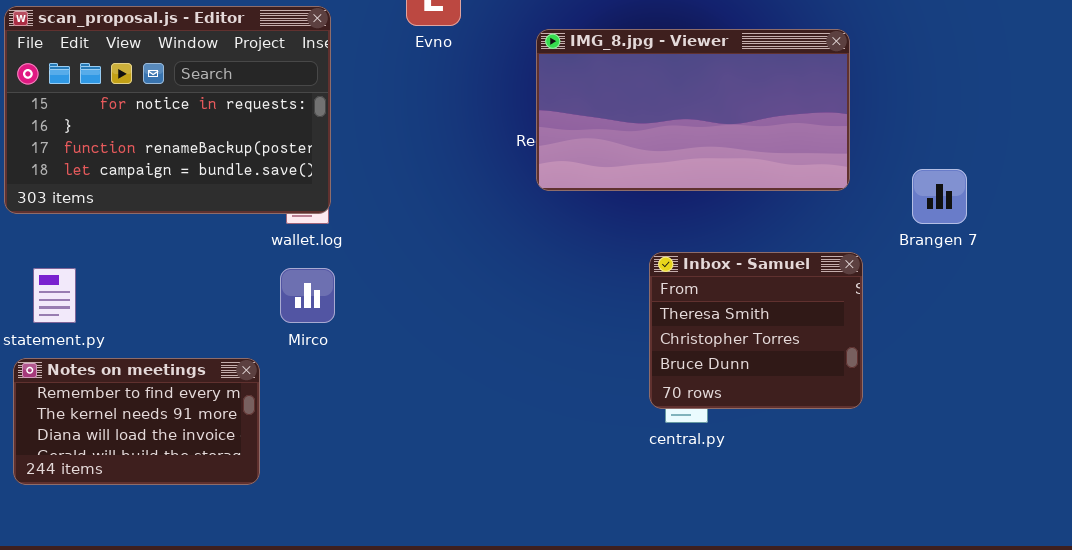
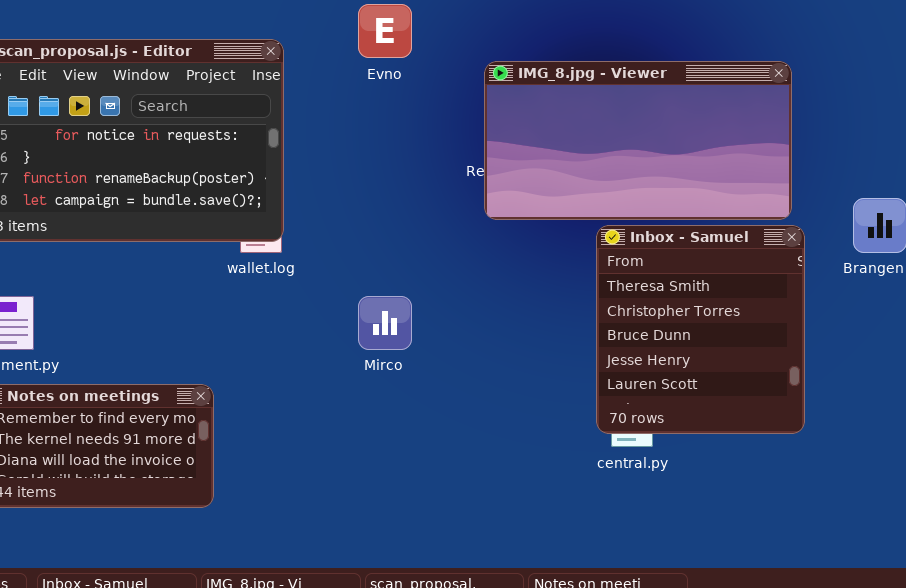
Inbox - Samuel: [649,252,863,409] -> [596,225,805,434], resized
Mirco: [280,268,335,323] -> [358,296,412,350], moved

